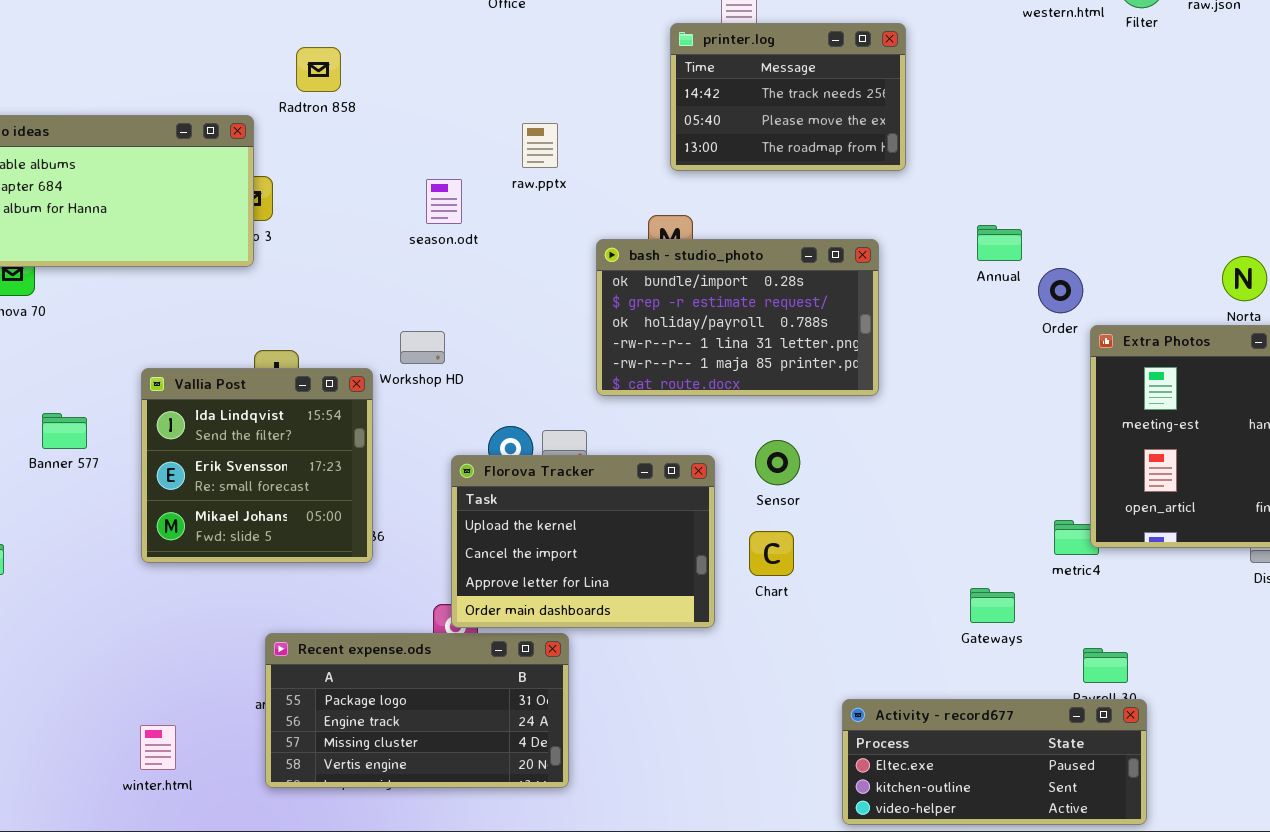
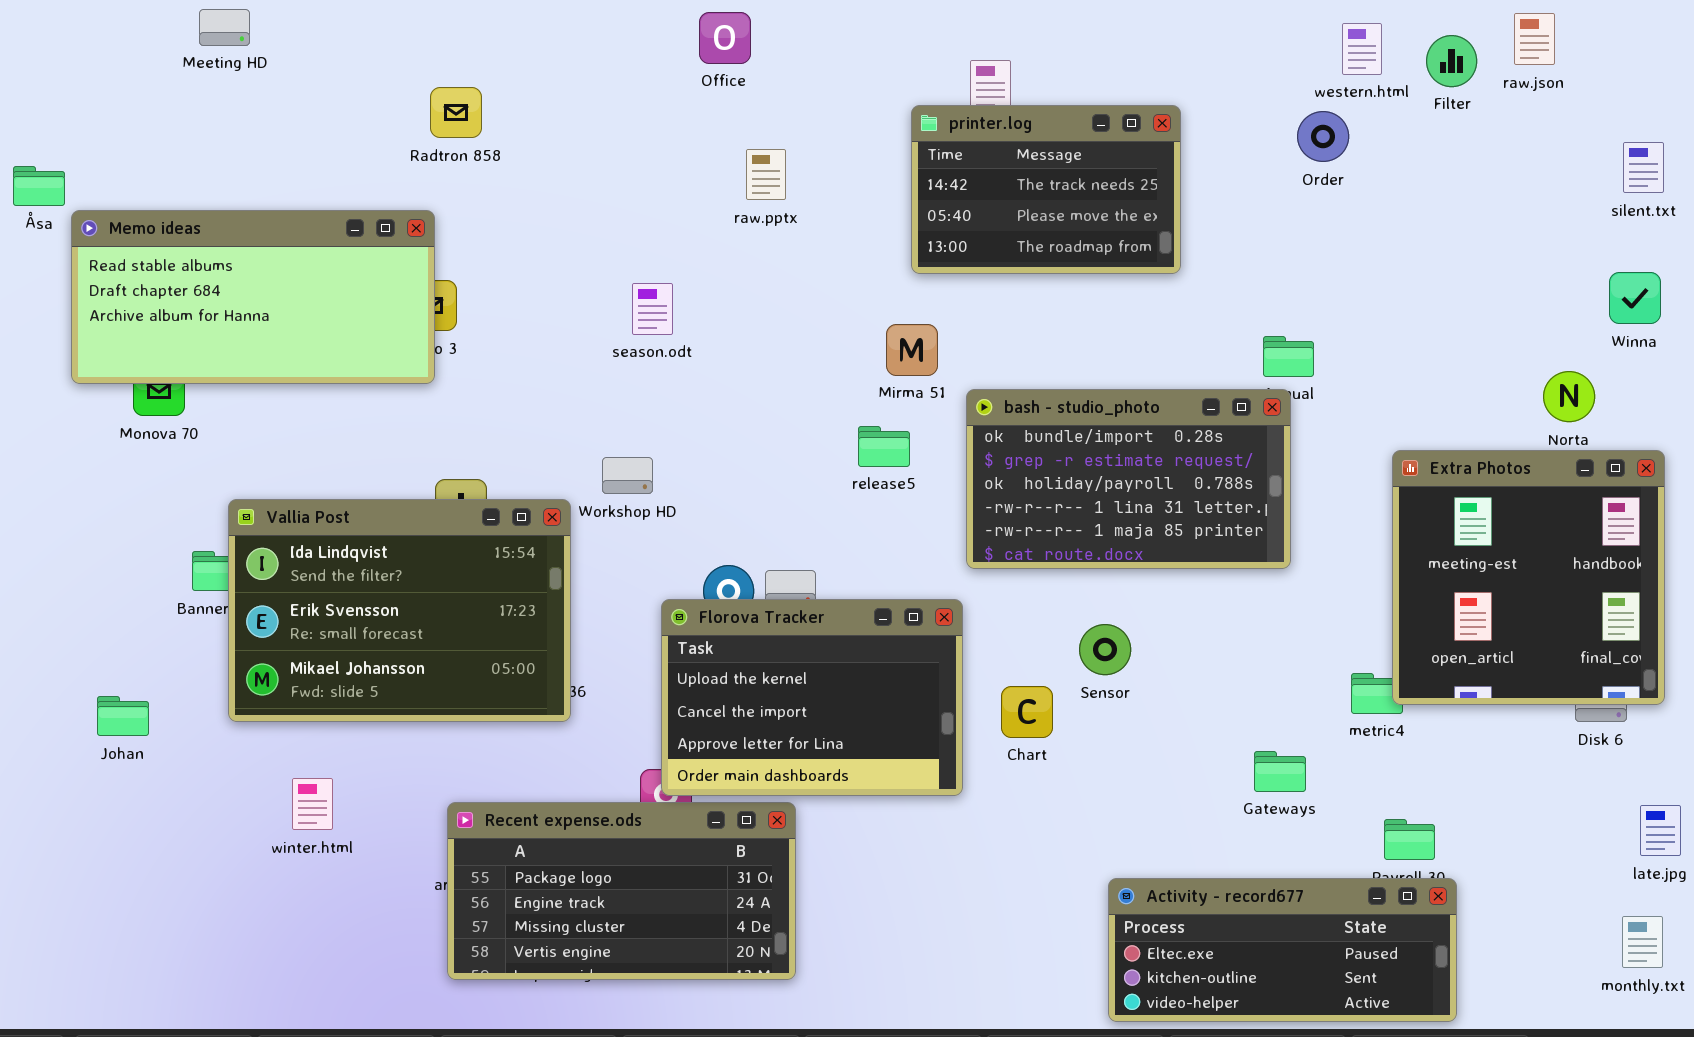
Radtron 858: [296,47,341,92] -> [430,87,482,138], moved
raw.pptx: [522,123,558,168] -> [746,149,786,200], moved
bash - studio_photo: [596,239,879,396] -> [966,389,1291,569], moved
Order: [1038,268,1083,313] -> [1297,111,1349,162], moved
Vallia Post: [141,368,373,563] -> [228,499,571,722], resized
Sensor: [755,440,800,485] -> [1079,624,1131,675], moved
winter.html: [140,725,176,770] -> [292,778,333,830], moved

